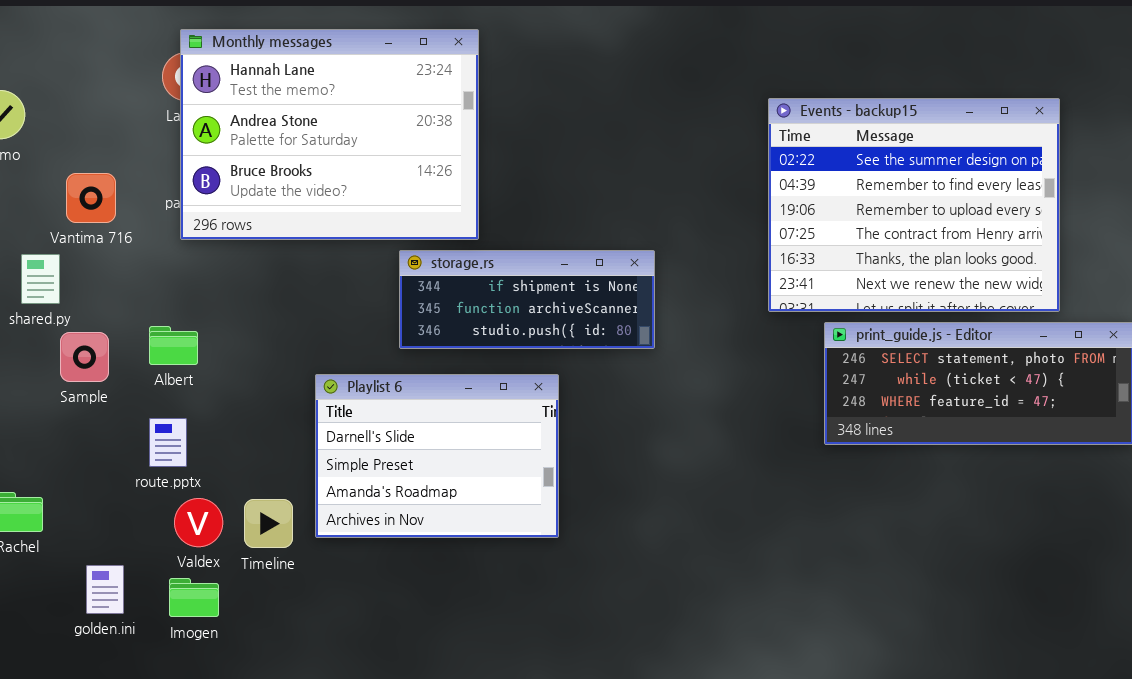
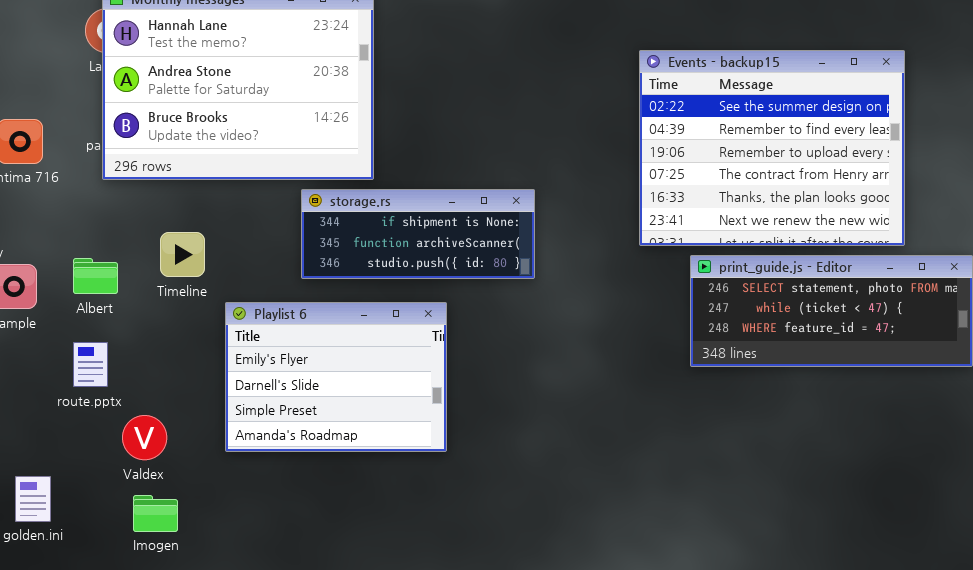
Playlist 6: [315,374,559,538] -> [225,302,447,452], scrolled up 1 row
Valdex: [174,498,223,547] -> [122,415,167,460], moved
Timeline: [244,499,293,548] -> [160,232,205,277], moved
Imogen: [169,578,219,617] -> [133,495,178,532], moved

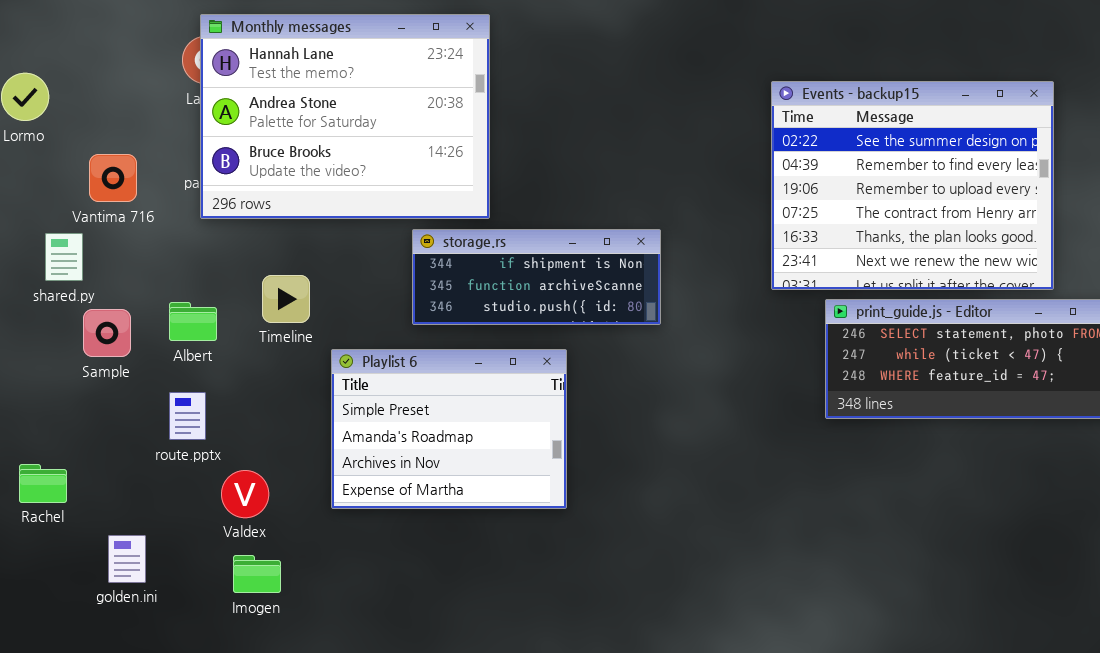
Playlist 6: [225,302,447,452] -> [331,349,567,509], scrolled down 2 rows

